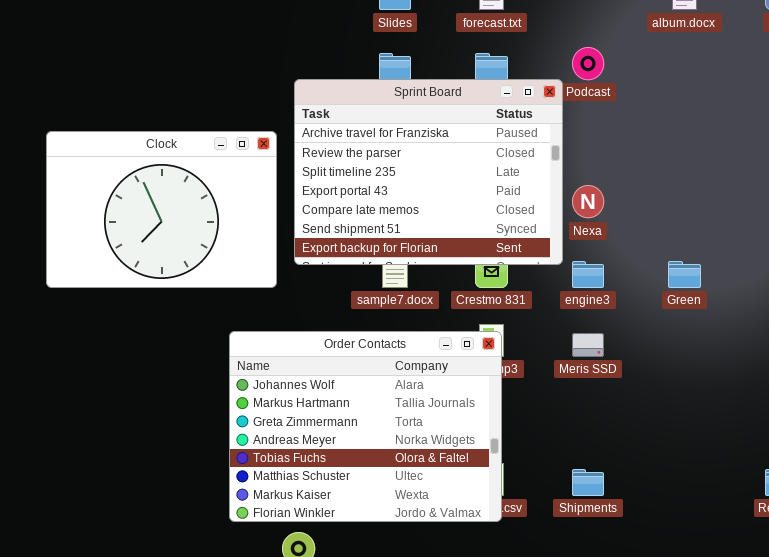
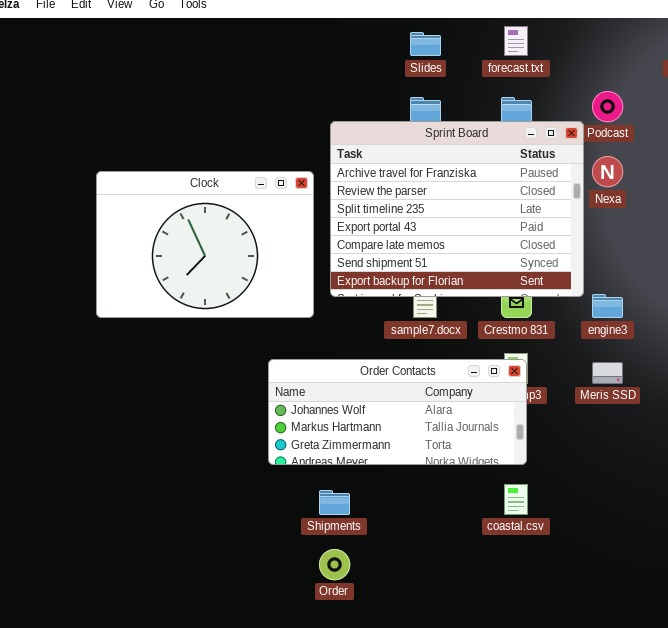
Nexa: [572,185,604,218] -> [592,156,623,187], moved
Order Contacts: [229,331,502,522] -> [268,359,527,465], resized
Shipments: [572,469,604,496] -> [319,490,350,515], moved

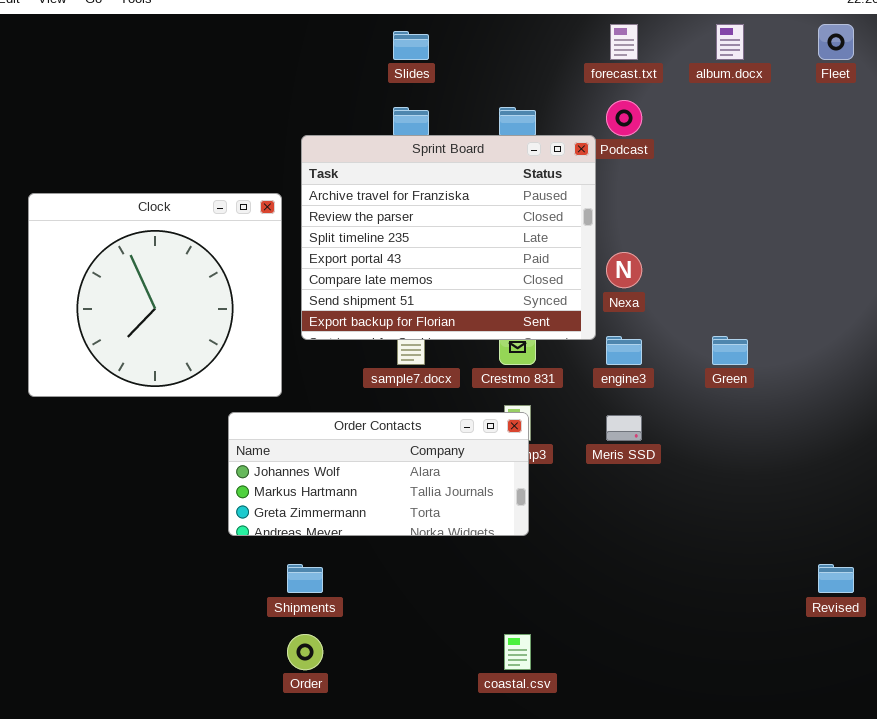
forecast.txt: [504,26,528,56] -> [610,24,638,60], moved
Nexa: [592,156,623,187] -> [606,252,642,288], moved
Clock: [96,171,314,318] -> [28,193,282,397], resized
coastal.csv: [504,484,528,515] -> [504,634,531,670], moved

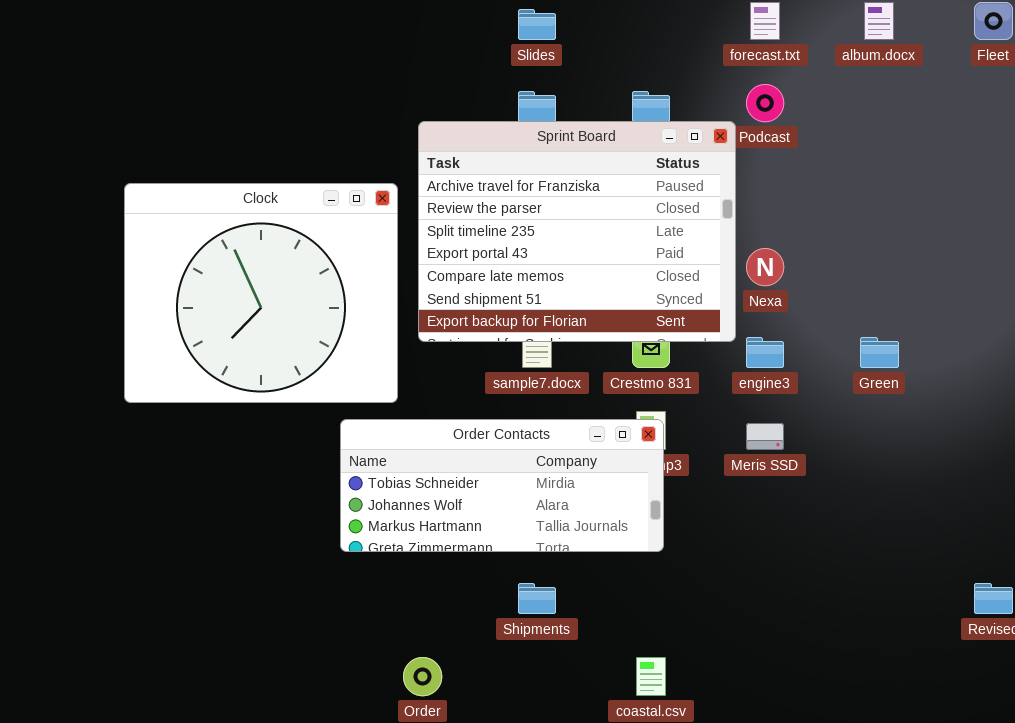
Order Contacts: [228,412,529,536] -> [340,419,664,552], scrolled up 1 row
Shipments: [287,564,323,593] -> [518,583,556,614], moved

